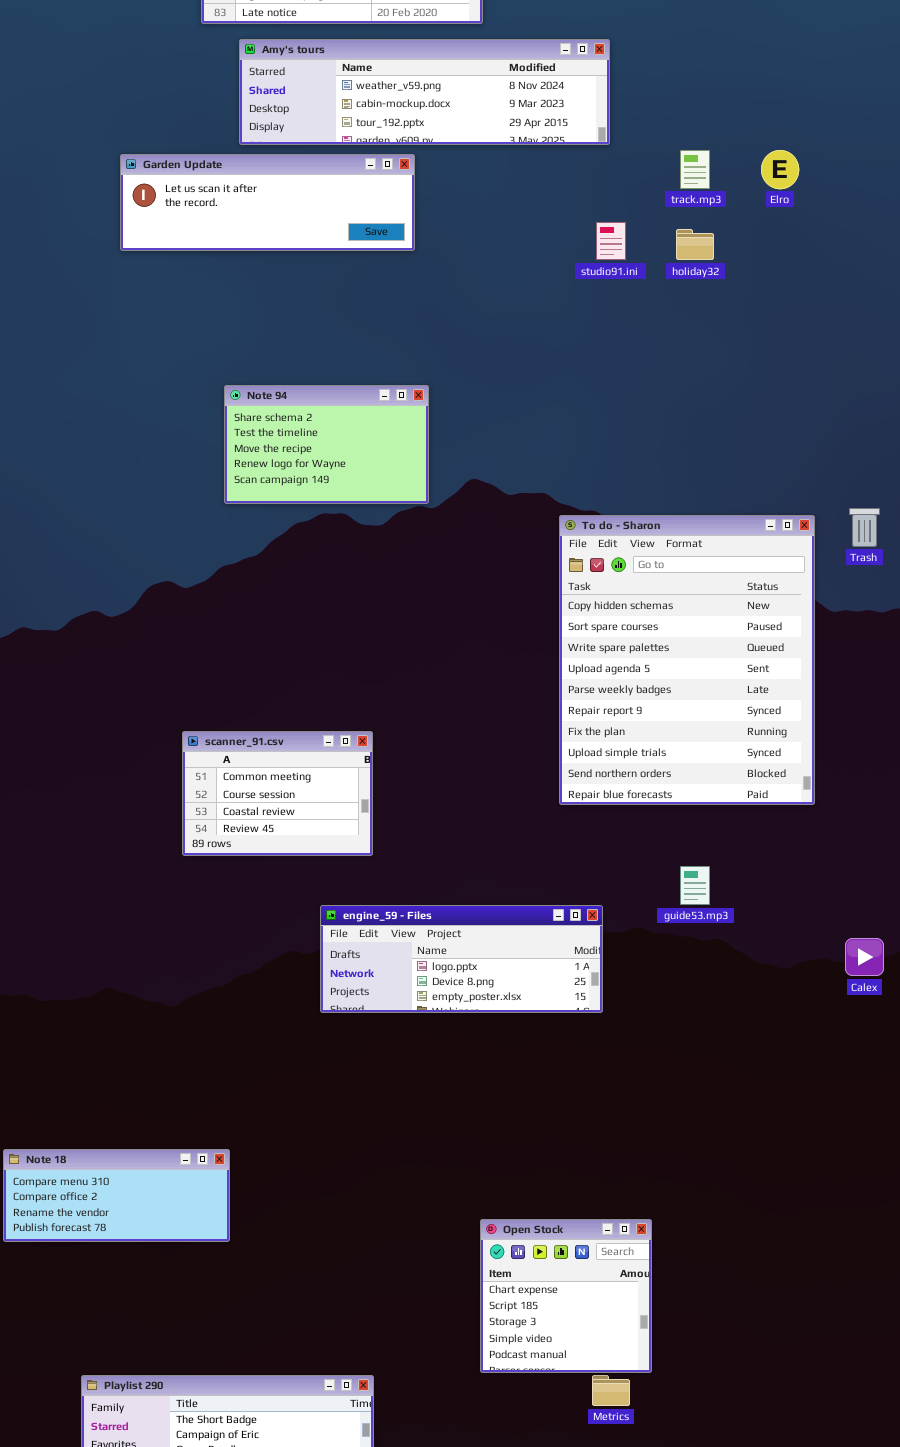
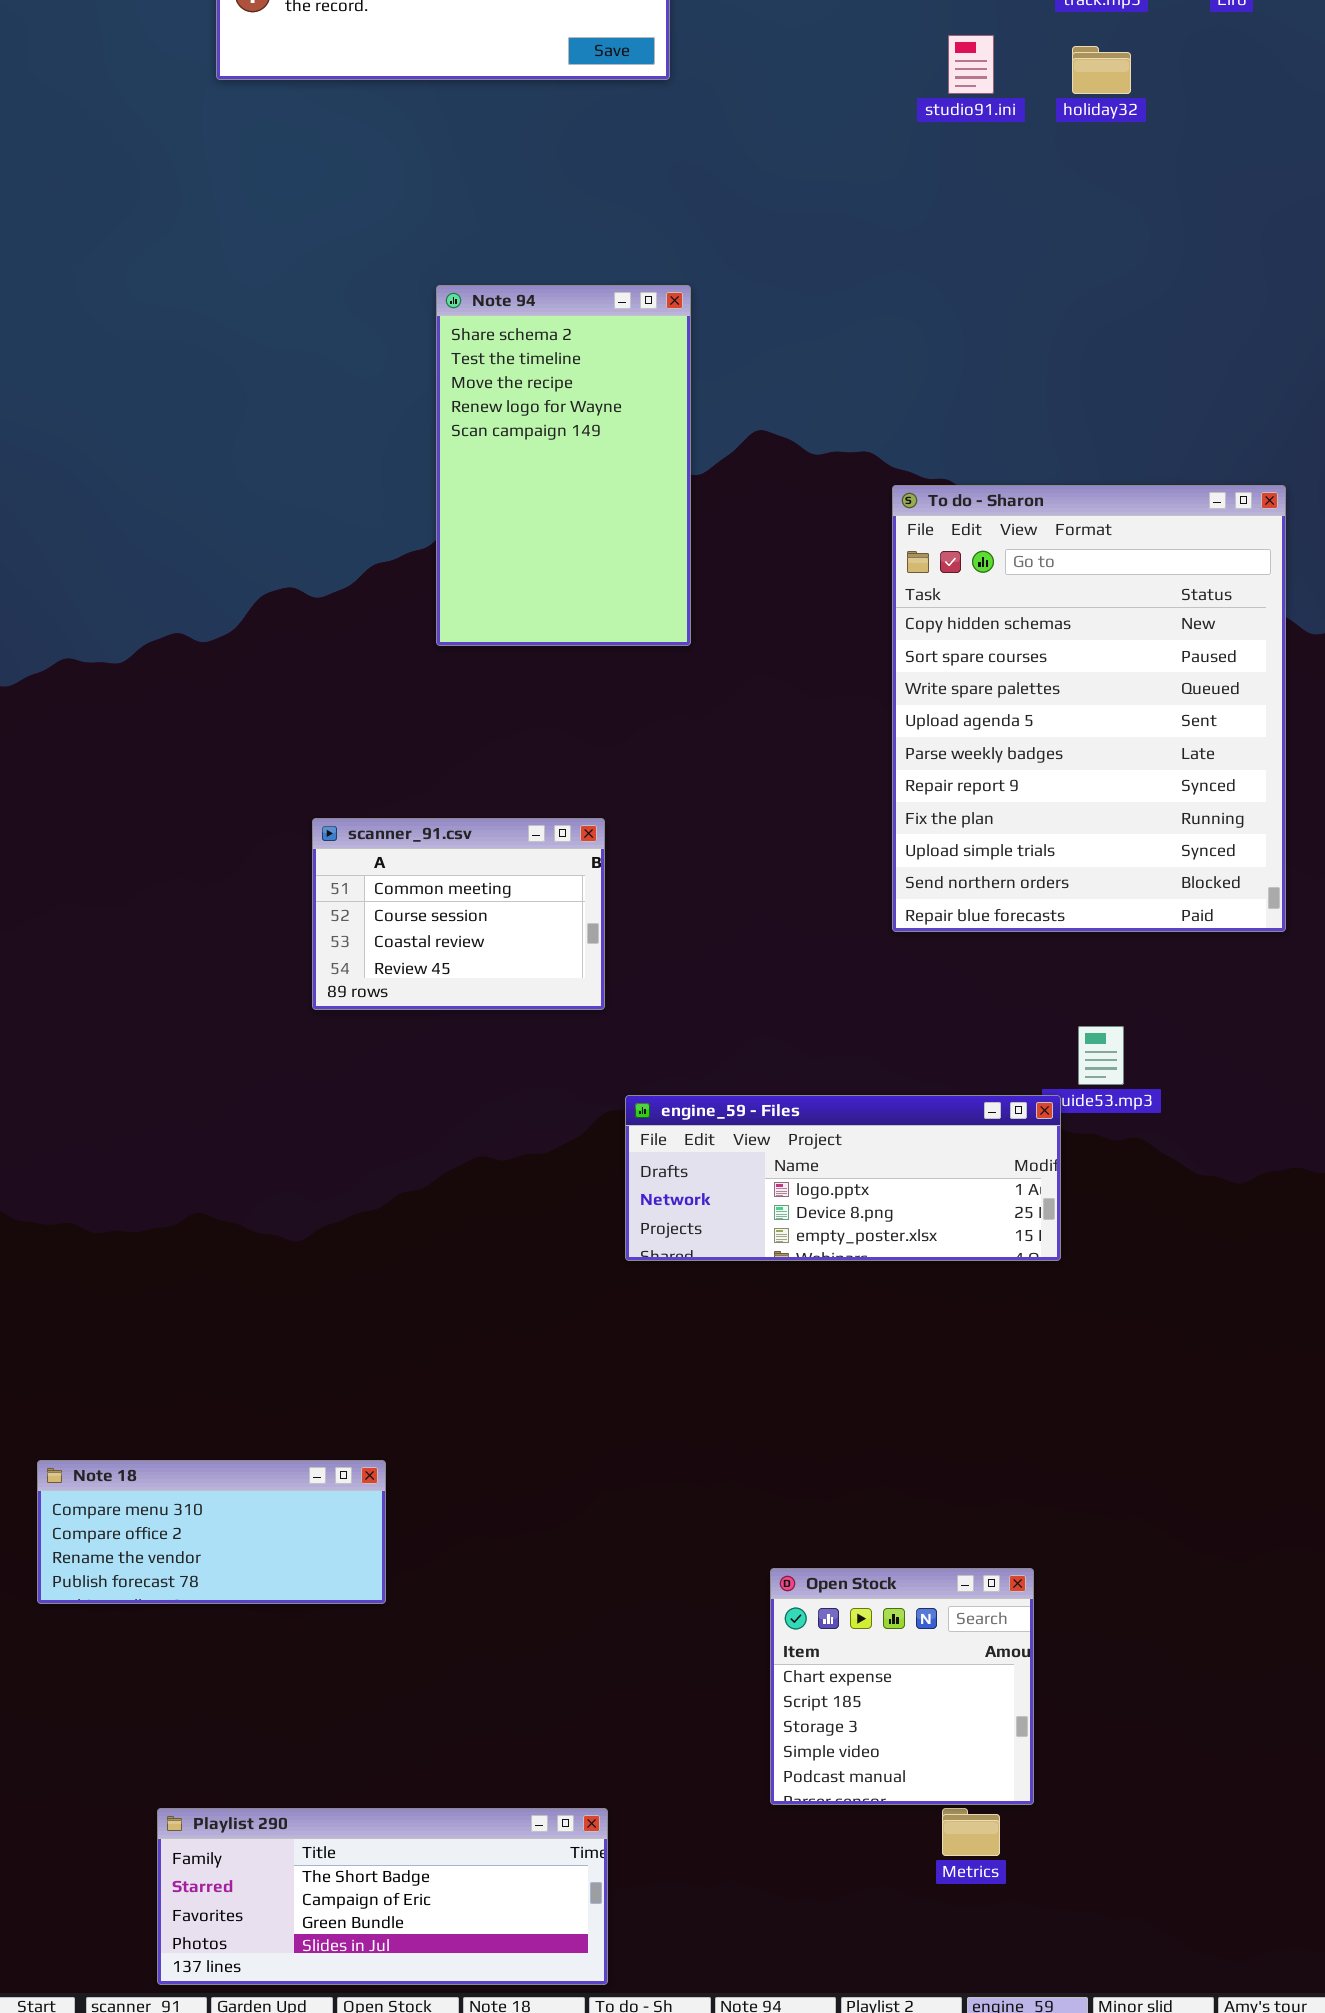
Note 94: [224,385,429,504] -> [436,285,691,646], resized
engine_59 - Files: [320,905,603,1013] -> [625,1095,1061,1261], moved

